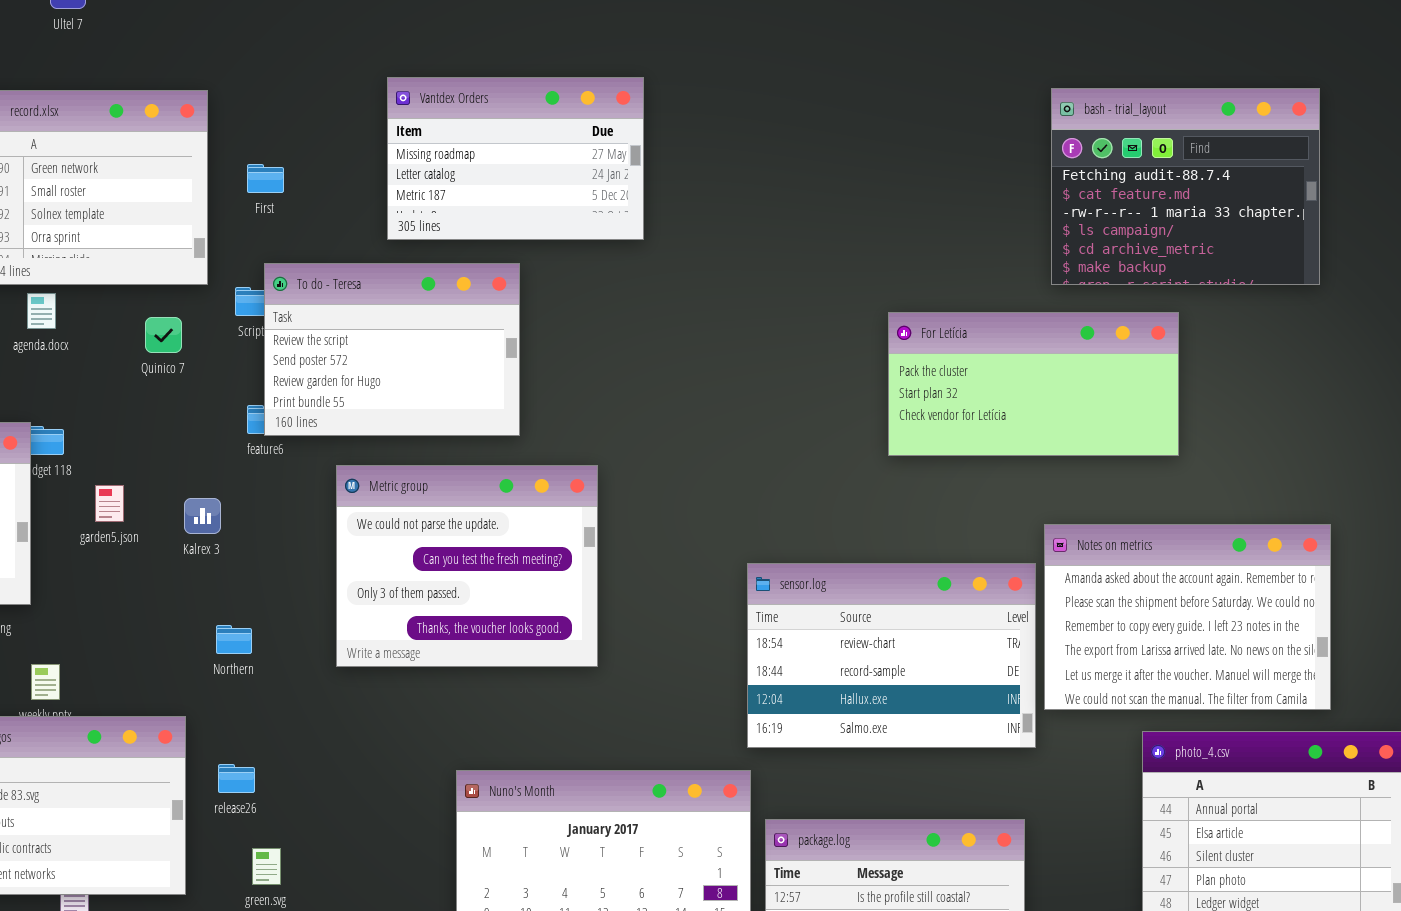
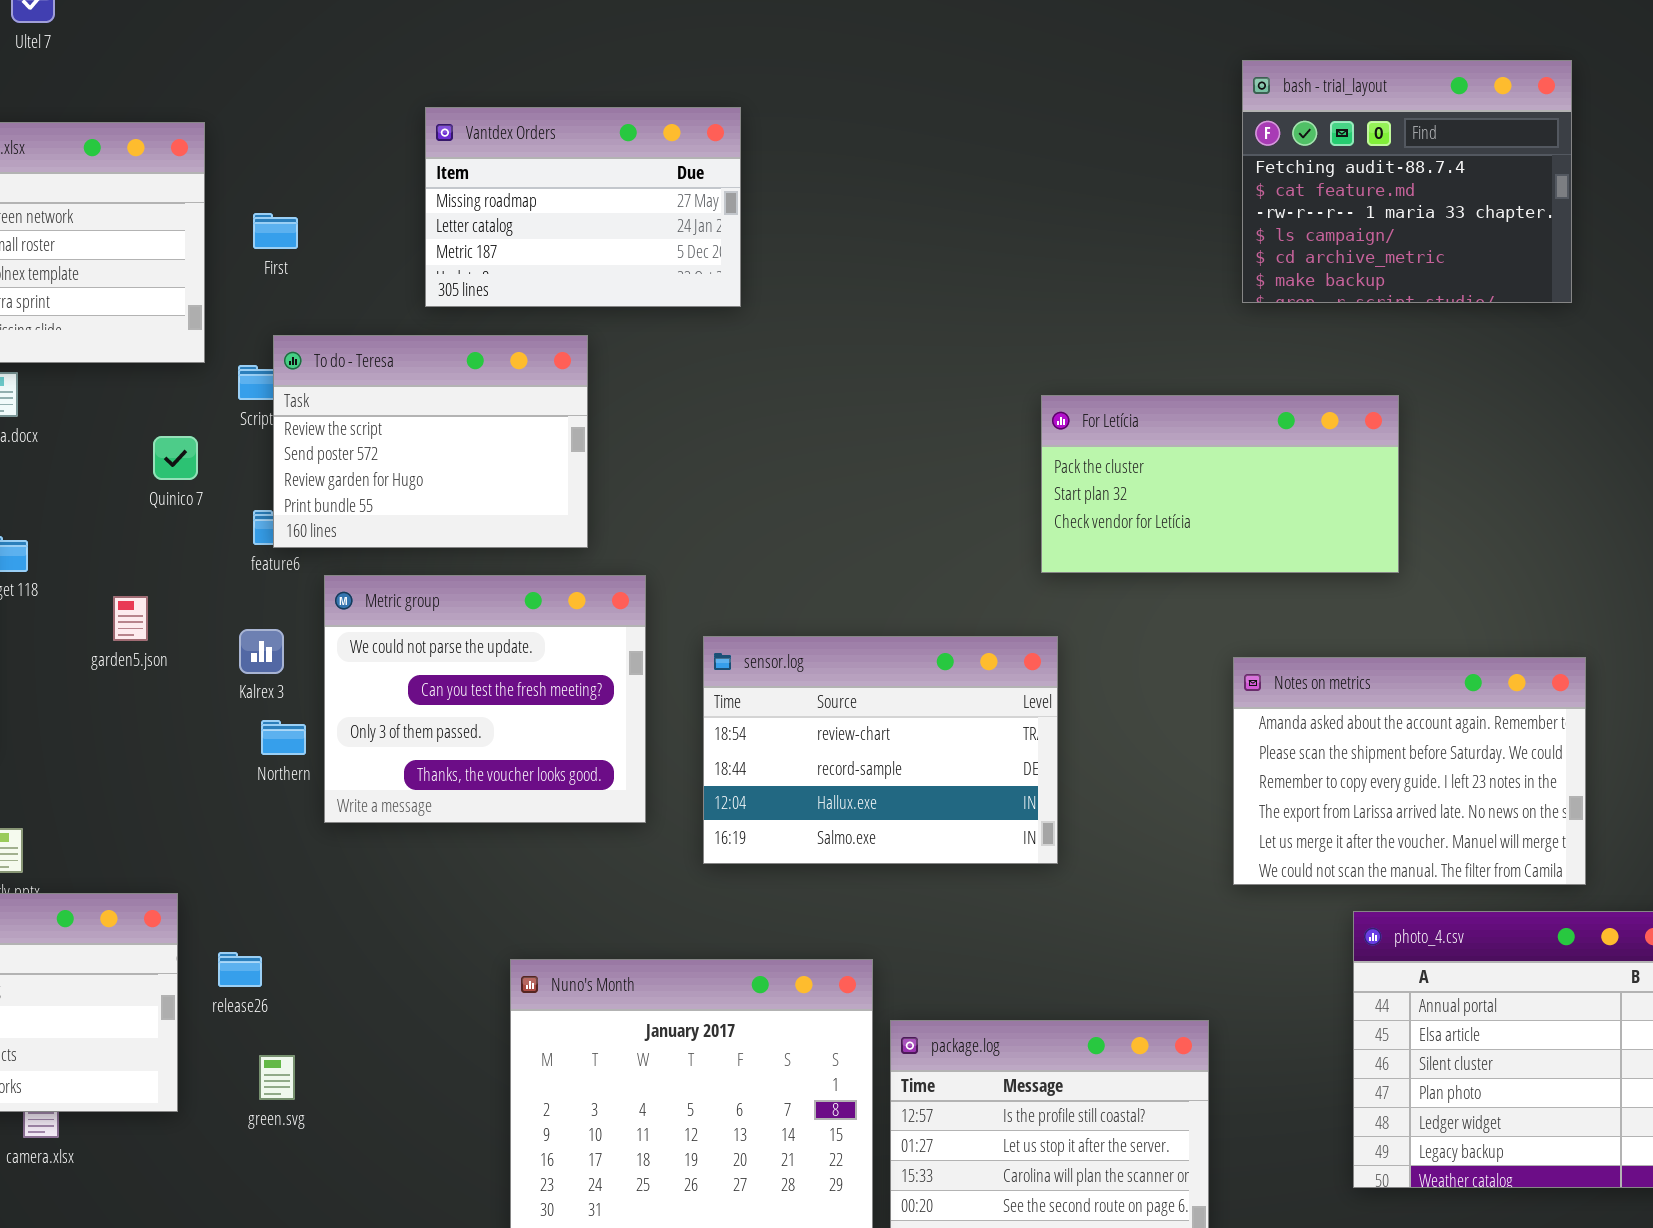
bash - trial_layout: [1051,88,1320,285] -> [1242,60,1572,303], moved
Quinico 7: [145,317,182,353] -> [153,436,198,480], moved
Metric group: [336,465,598,667] -> [324,575,646,823], moved
garden5.json: [95,485,124,522] -> [113,596,148,641], moved
Kalrex 3: [184,498,221,534] -> [239,629,284,674], moved
sensor.log: [747,563,1036,748] -> [703,636,1058,864], moved
Northern: [216,625,252,654] -> [261,720,306,755], moved

